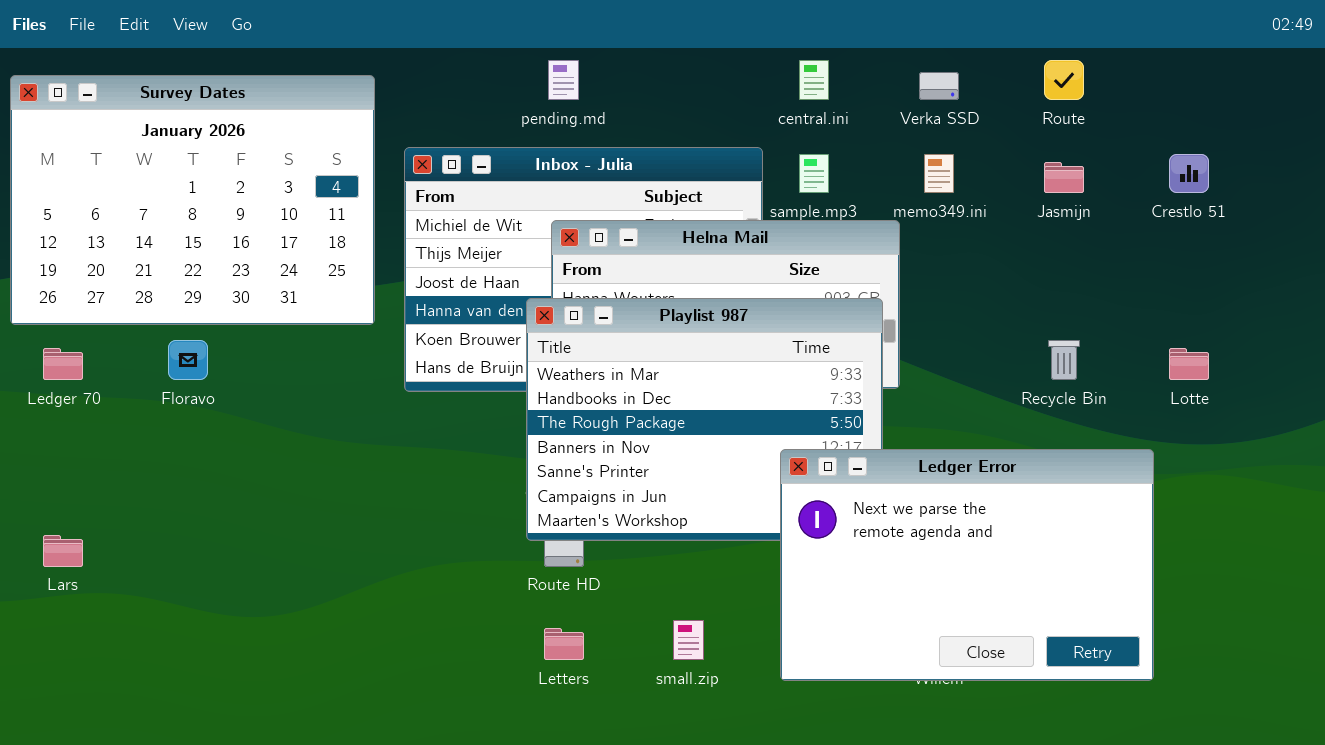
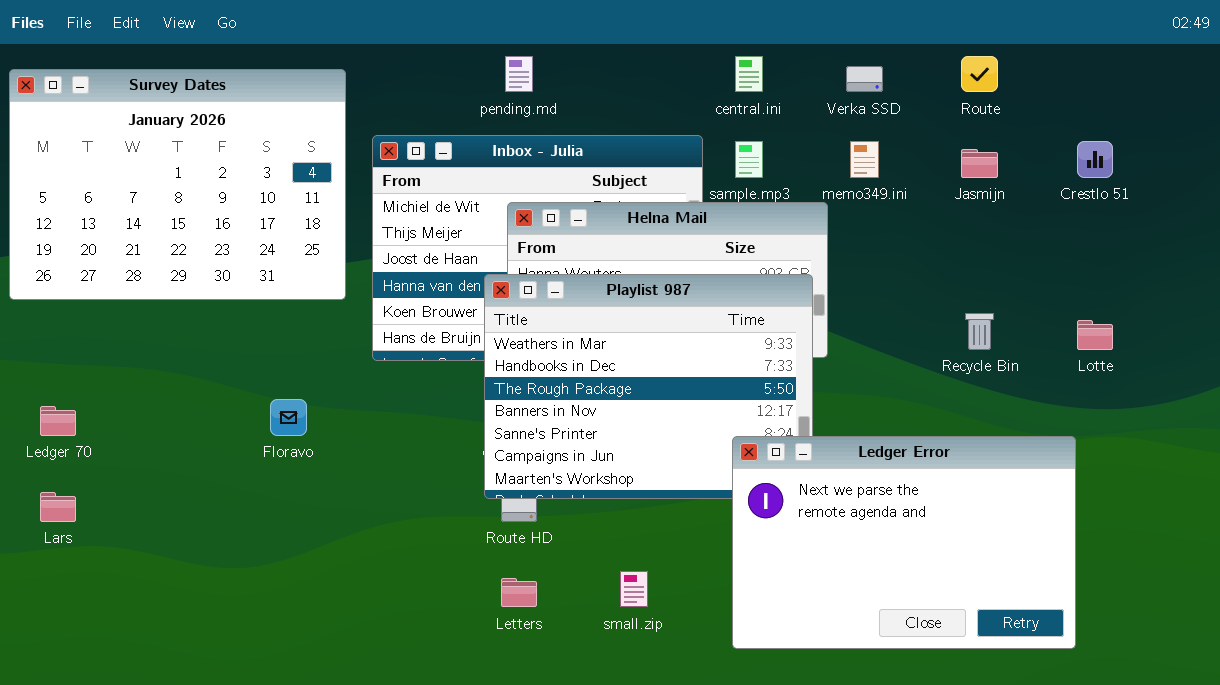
Floravo: [168,340,208,380] -> [270,399,307,436], moved
Ledger 70: [43,348,83,380] -> [40,406,76,436], moved
Ledger Error: [780,449,1154,681] -> [732,436,1076,649], moved

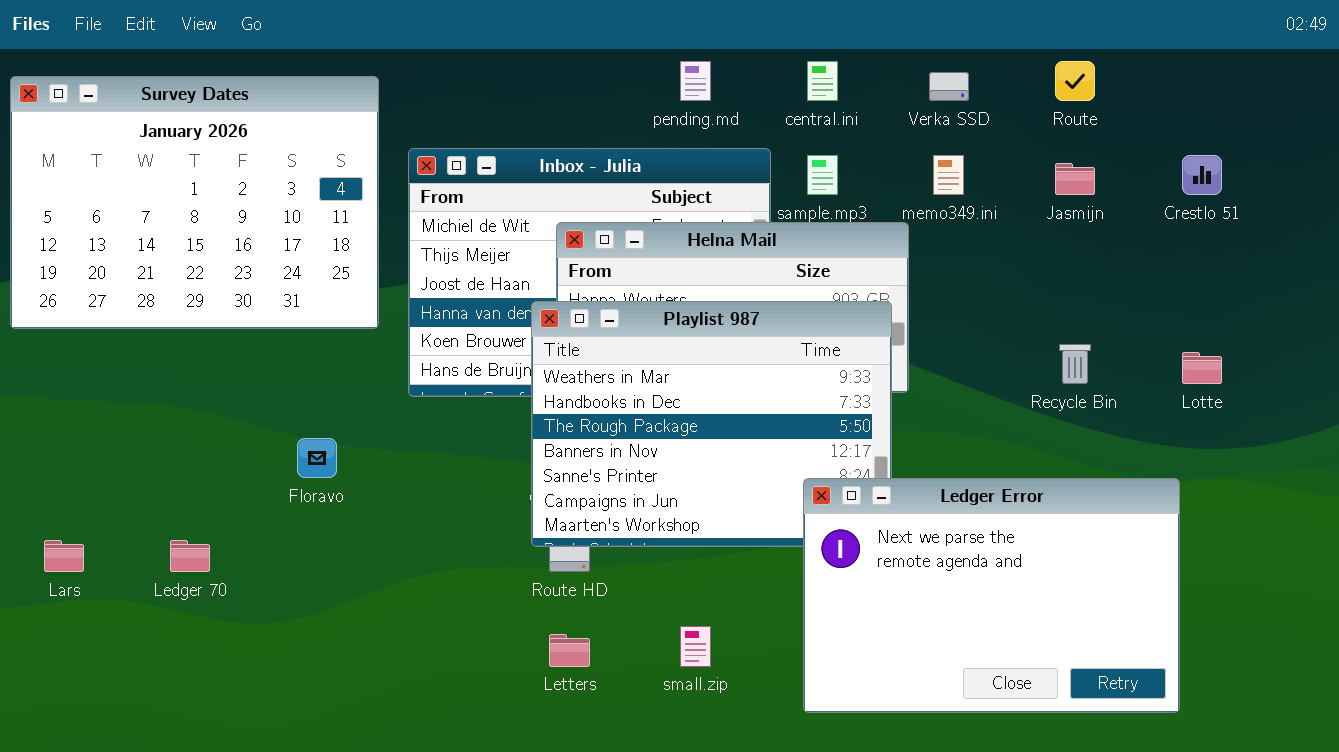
pending.md: [505,56,533,92] -> [680,61,711,101], moved
Ledger 70: [40,406,76,436] -> [170,540,210,572], moved

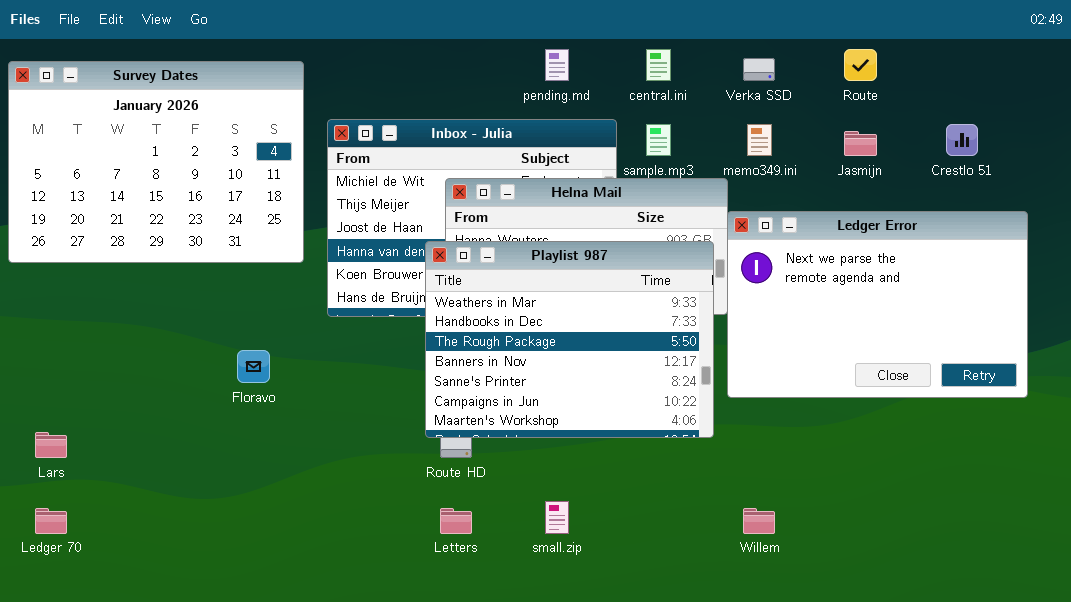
Ledger Error: [803,478,1180,713] -> [727,211,1028,398], moved
Ledger 70: [170,540,210,572] -> [35,508,67,534], moved

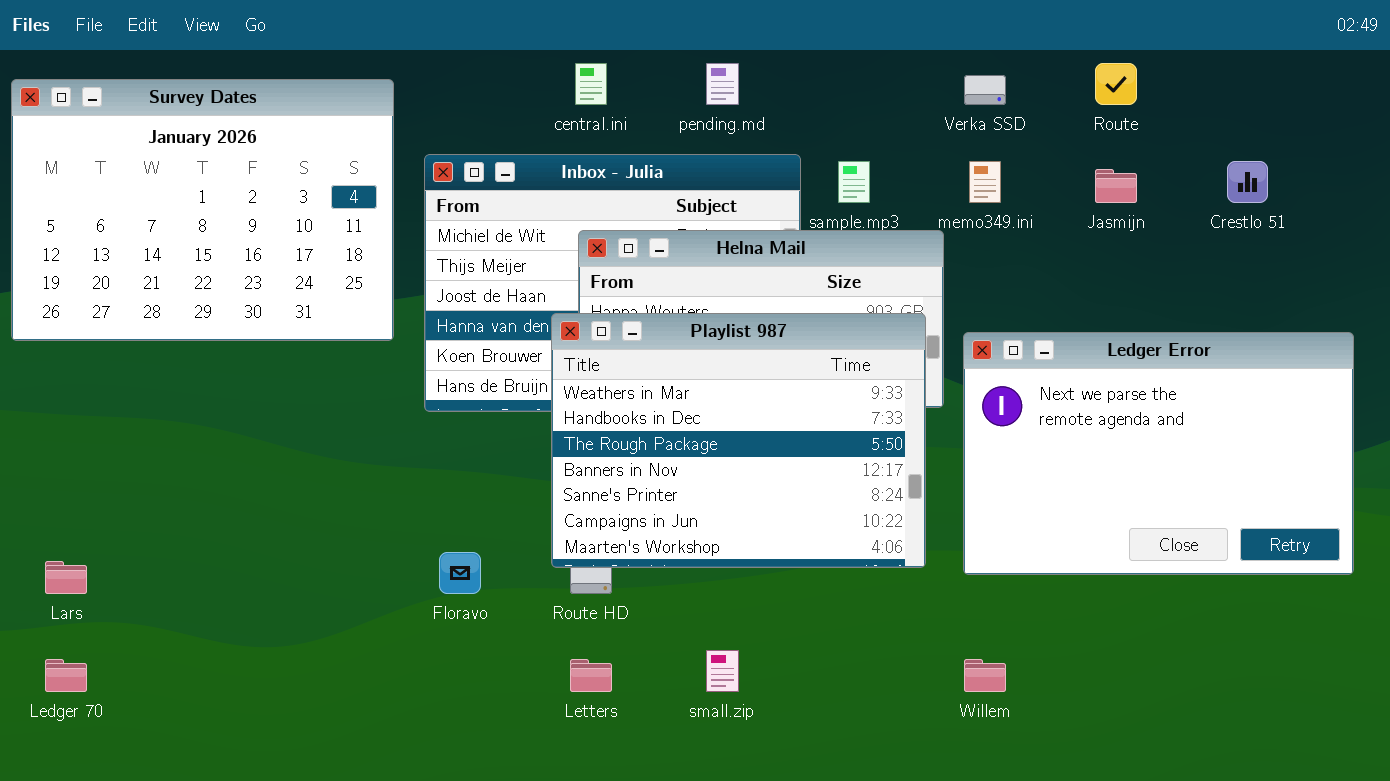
central.ini: [646,49,671,81] -> [575,63,607,105], moved
Ledger Error: [727,211,1028,398] -> [963,332,1354,575], moved
Floravo: [237,350,270,383] -> [439,552,481,594], moved

